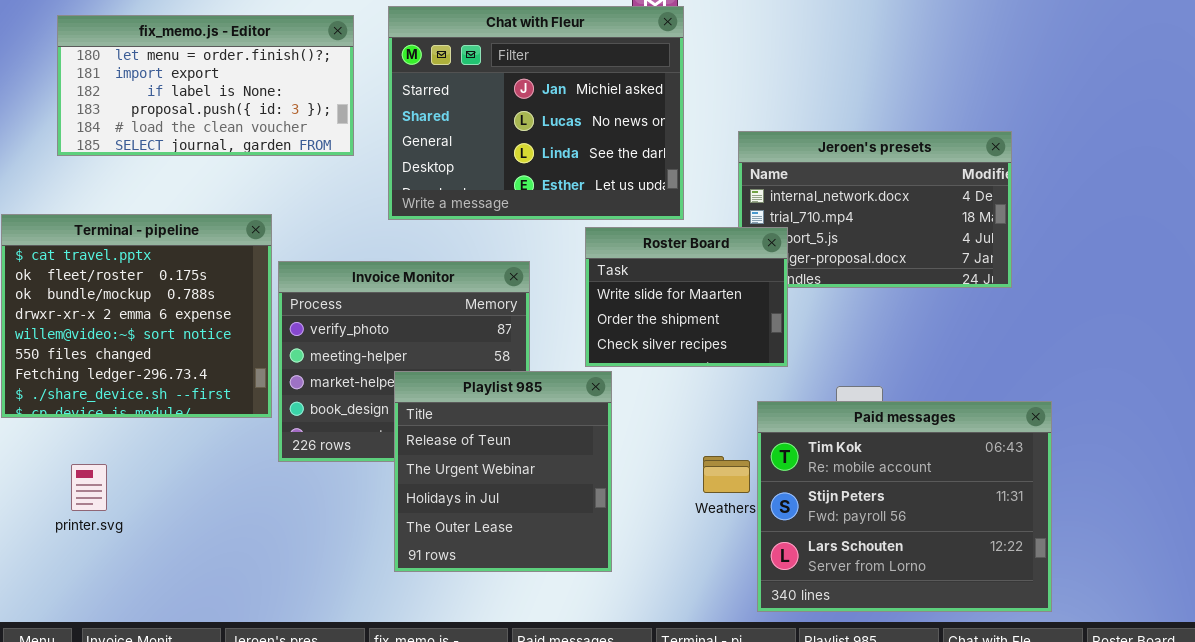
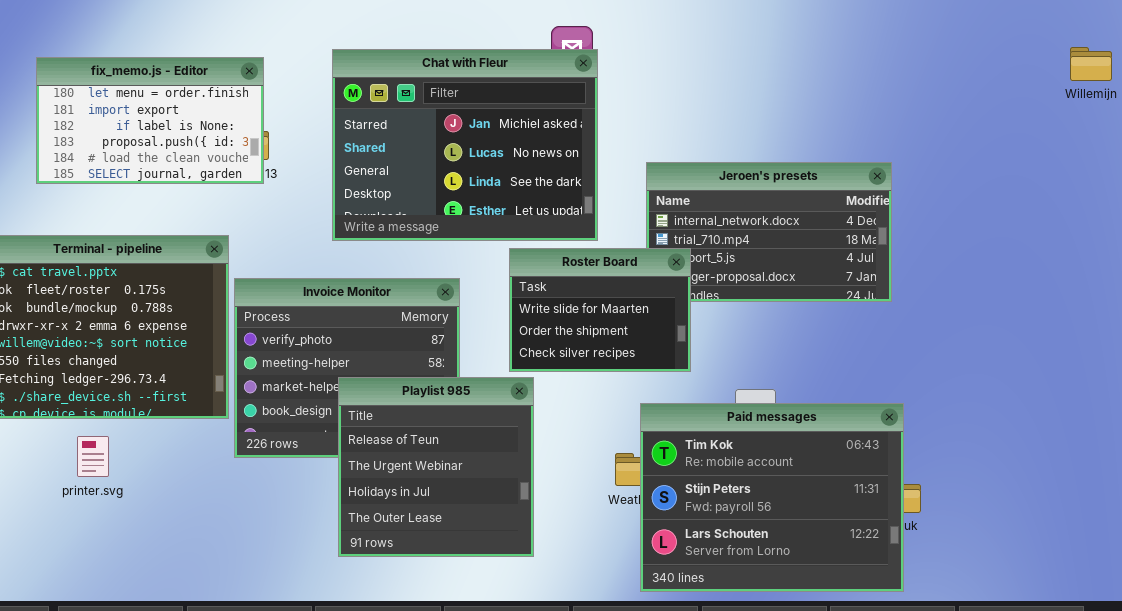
fix_memo.js - Editor: [57,15,354,156] -> [36,57,264,184], resized
Paid messages: [757,401,1052,612] -> [640,403,904,592], moved
printer.svg: [71,464,107,511] -> [77,436,109,477], moved

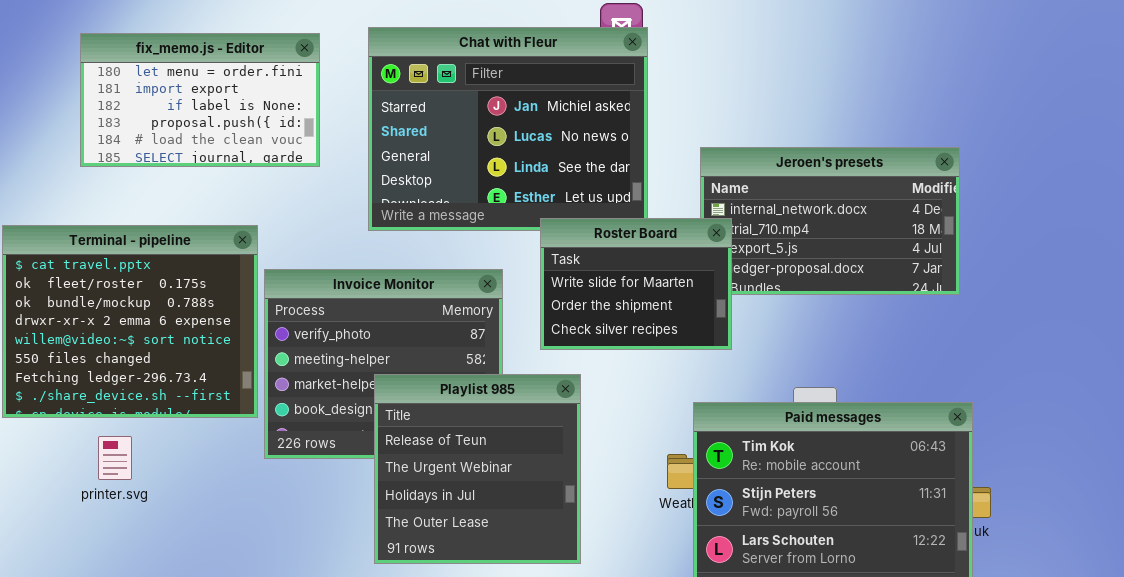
fix_memo.js - Editor: [36,57,264,184] -> [80,33,320,167], moved
Roster Board: [509,248,691,372] -> [540,218,732,350], moved

